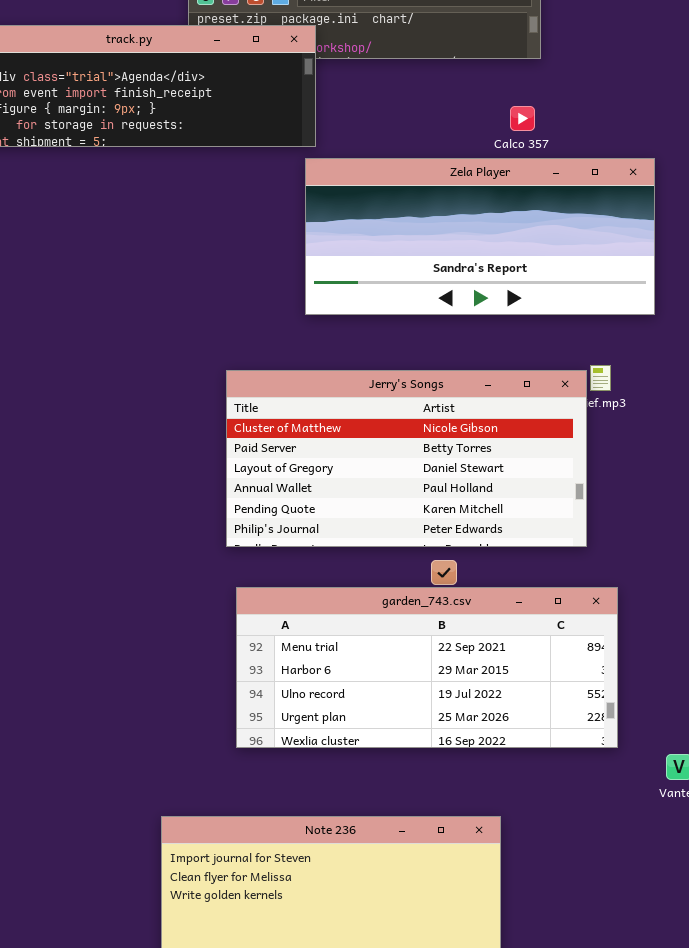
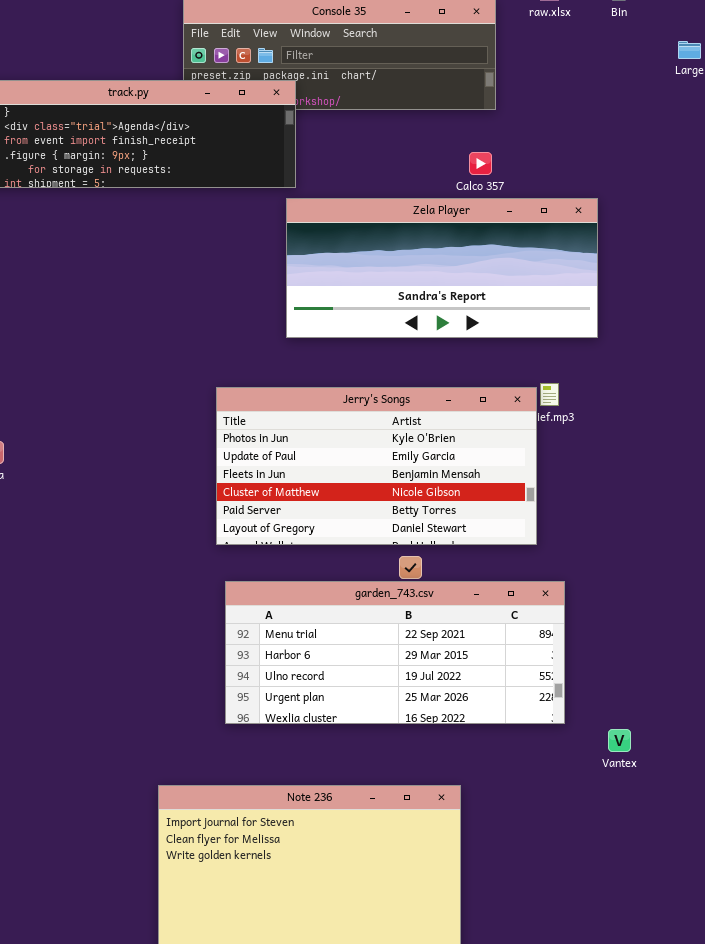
Jerry's Songs: [226,370,587,547] -> [216,387,537,545], scrolled up 3 rows

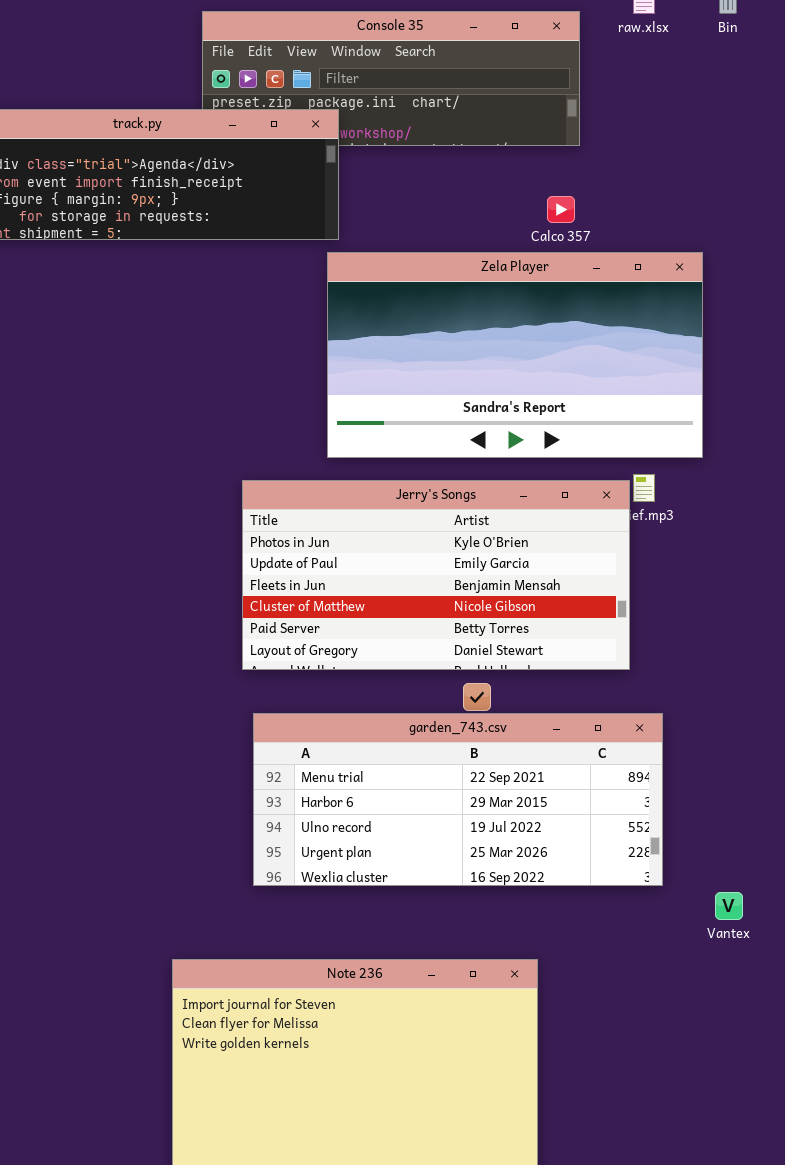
Zela Player: [286,198,598,338] -> [327,252,703,458], resized

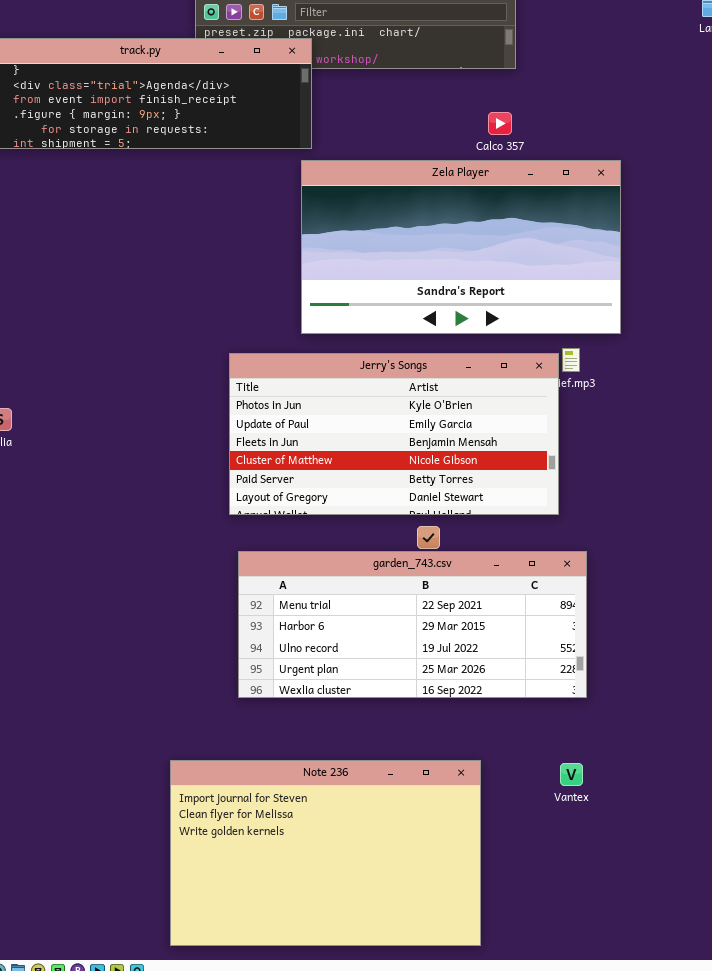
Vantex: [715,892,743,920] -> [560,763,583,786], moved

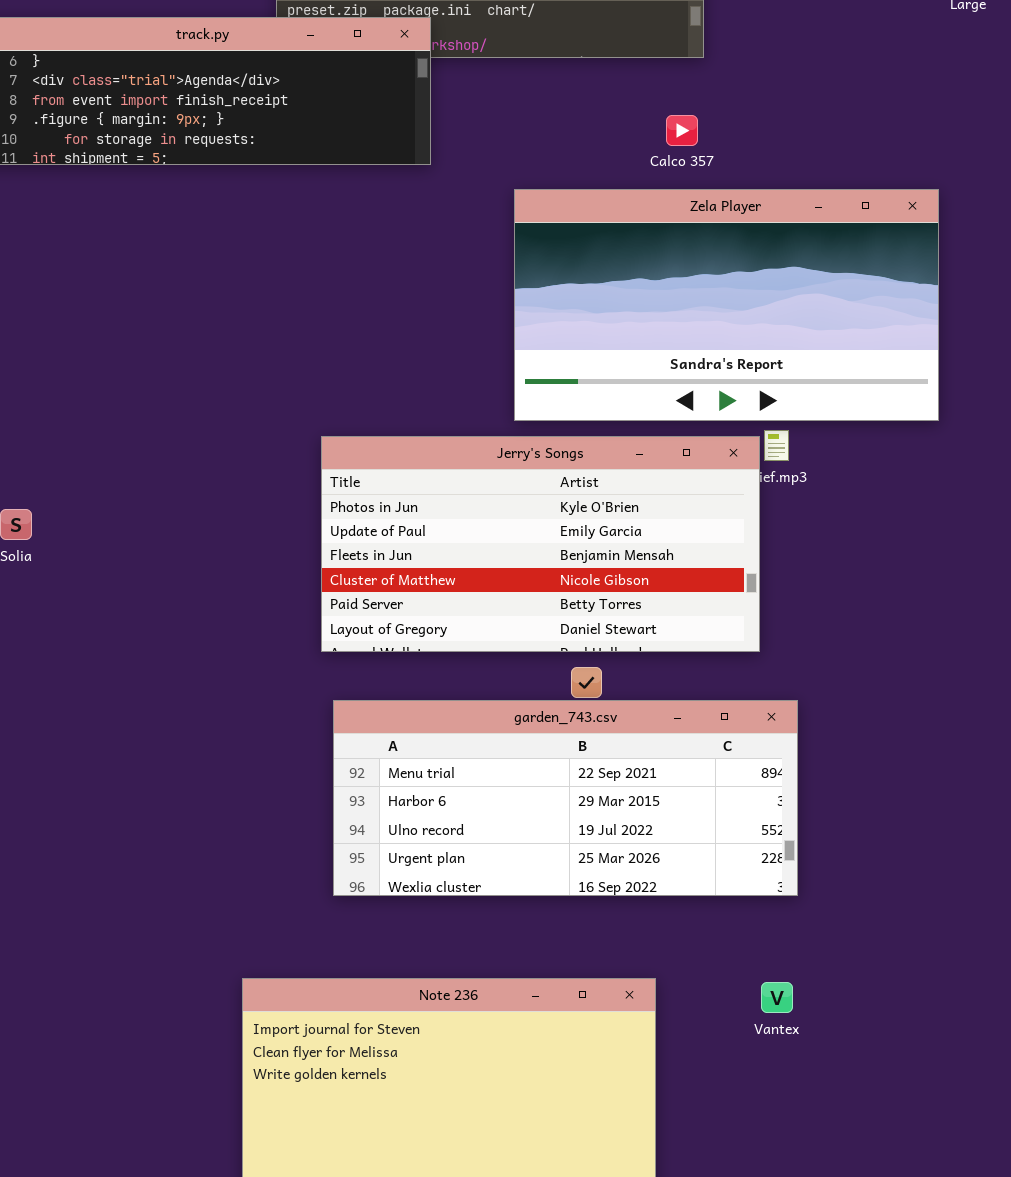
Zela Player: [301,160,621,334] -> [514,189,939,421], moved

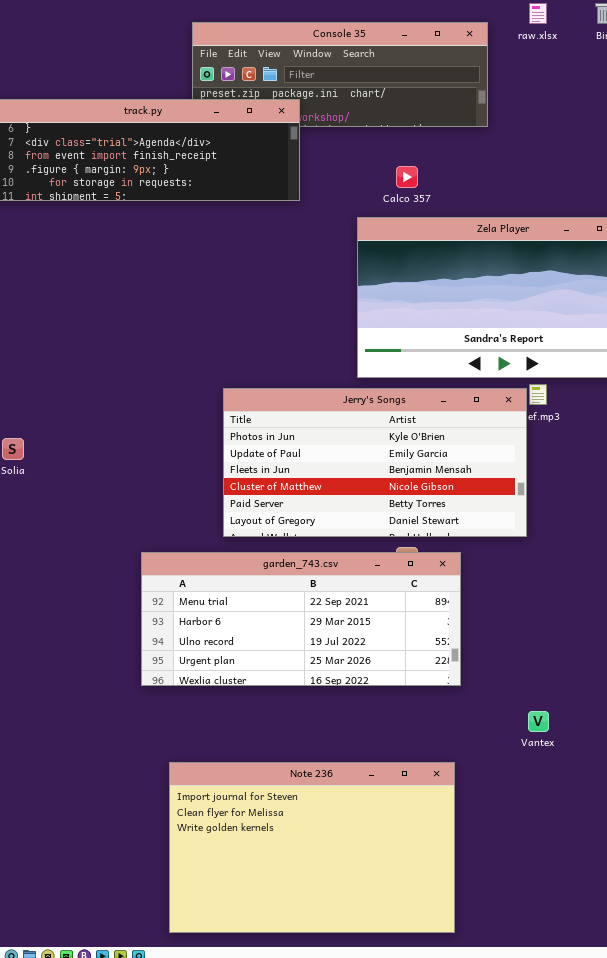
Calco 357: [666,115,698,146] -> [396,166,418,188], moved
garden_743.csv: [333,700,798,896] -> [141,552,461,686], moved
Vantex: [761,982,793,1013] -> [528,711,549,732], moved

